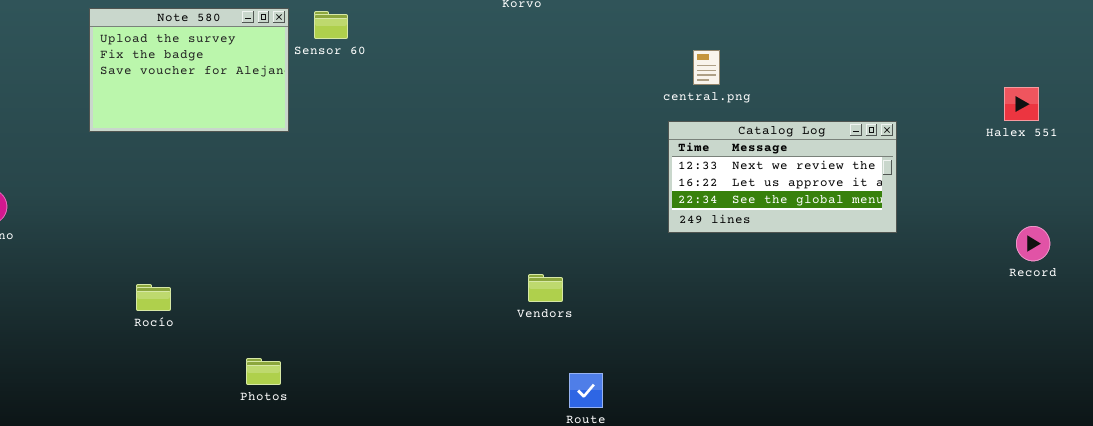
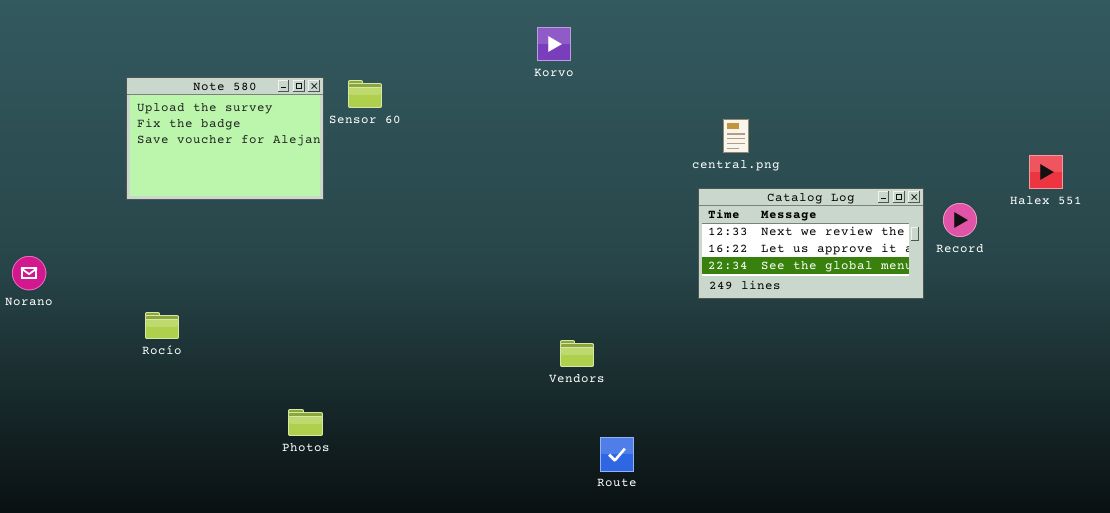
Record: [1016,226,1050,261] -> [943,203,977,237], moved
Rocío: [136,284,171,311] -> [145,312,179,339], moved
Photos: [246,358,281,385] -> [288,409,323,436], moved

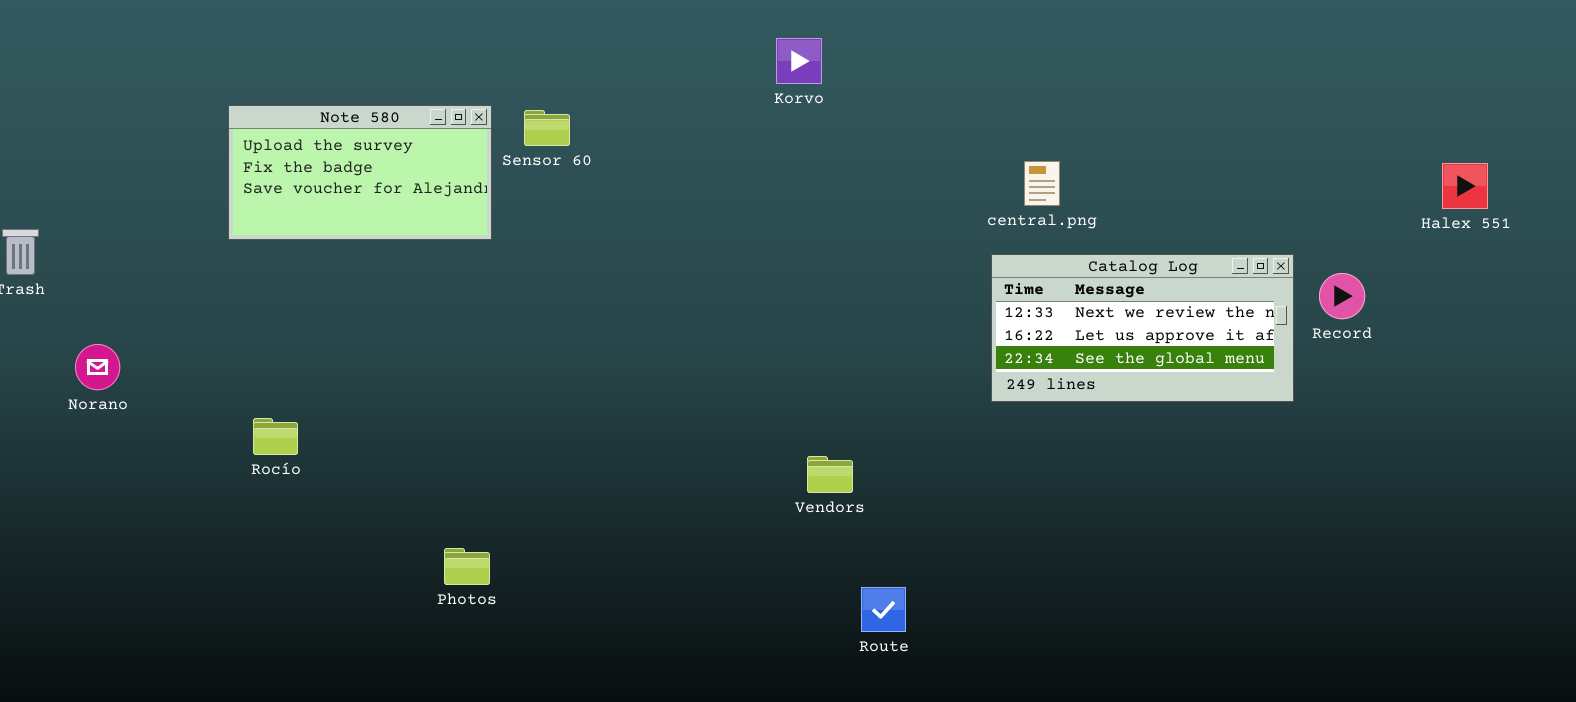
Note 580: [126,77,324,200] -> [228,105,492,240], resized
Halex 551: [1029,155,1063,189] -> [1442,163,1488,209], moved

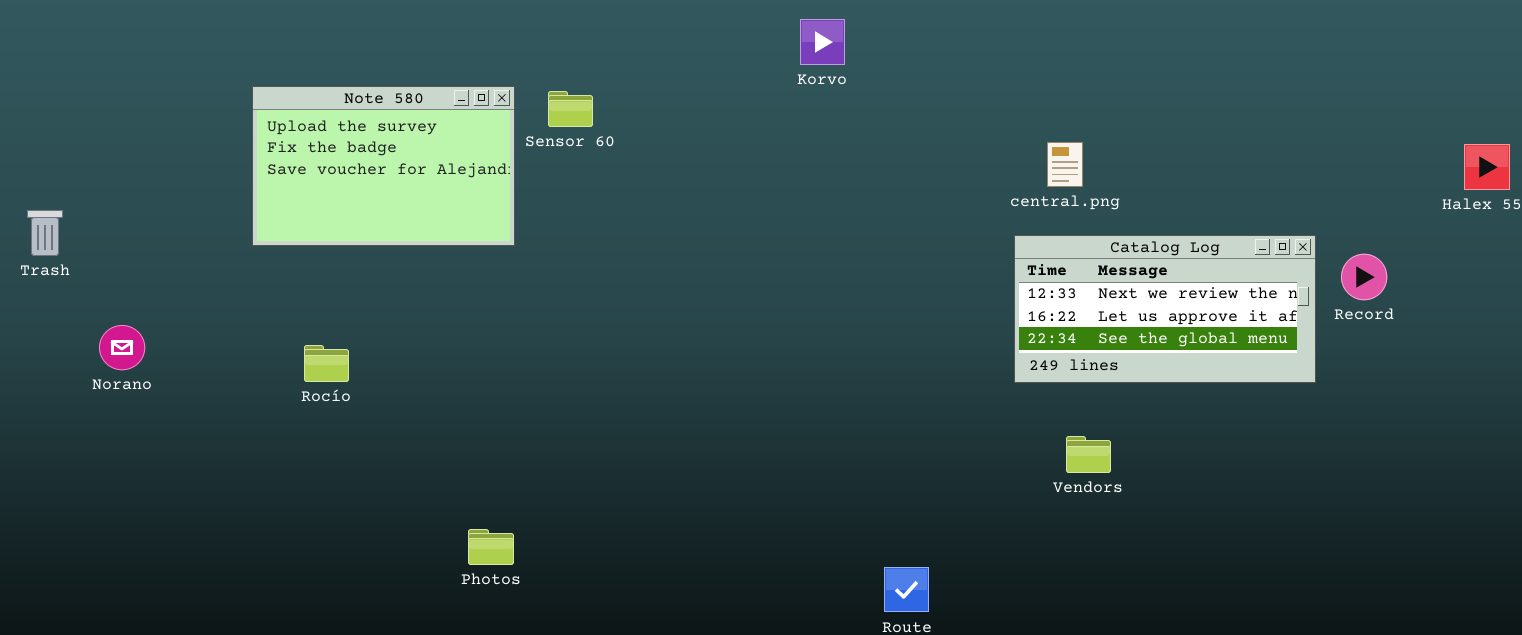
Note 580: [228,105,492,240] -> [252,86,515,246], resized
Rocío: [253,418,298,455] -> [304,345,349,382], moved
Vendors: [807,456,853,493] -> [1066,436,1111,473], moved

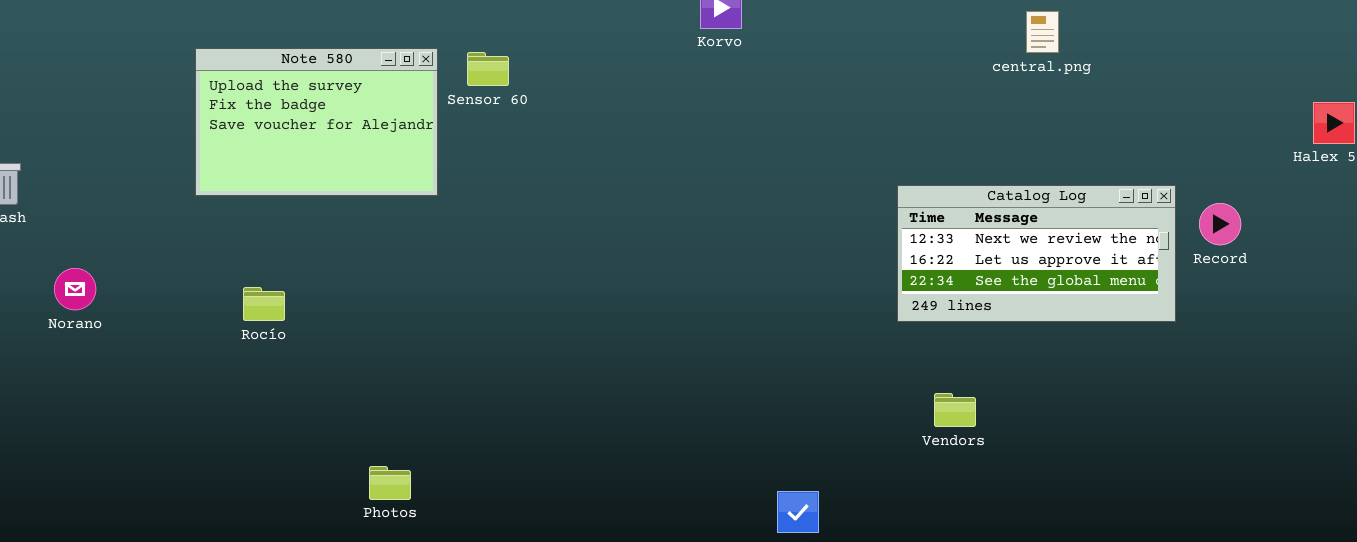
central.png: [1047,142,1083,187] -> [1026,11,1059,53], moved
Vendors: [1066,436,1111,473] -> [934,393,976,427], moved
Photos: [468,529,514,565] -> [369,466,411,500], moved

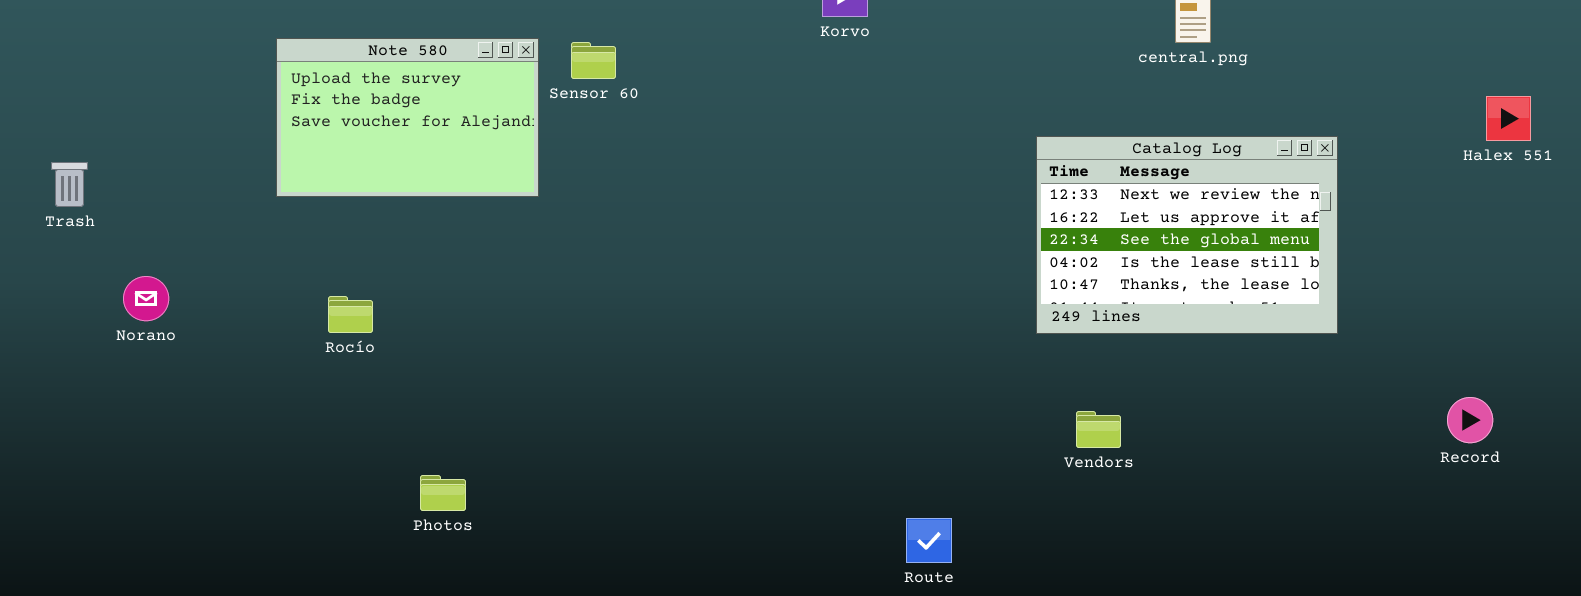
Catalog Log: [897,185,1176,322] -> [1036,136,1338,334], resized
Record: [1199,203,1241,245] -> [1447,397,1493,443], moved
Photos: [369,466,411,500] -> [420,475,466,511], moved

